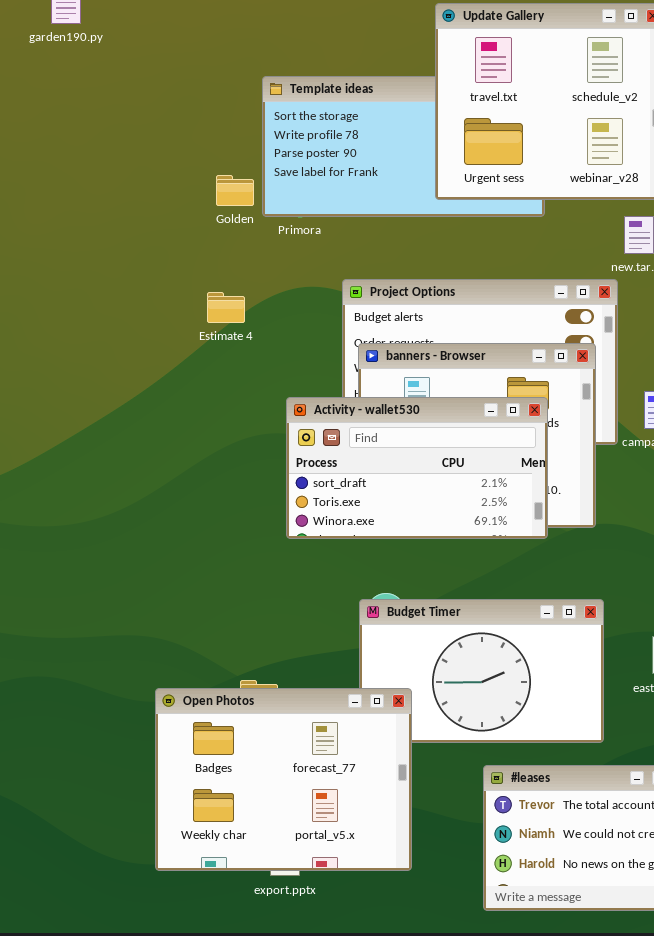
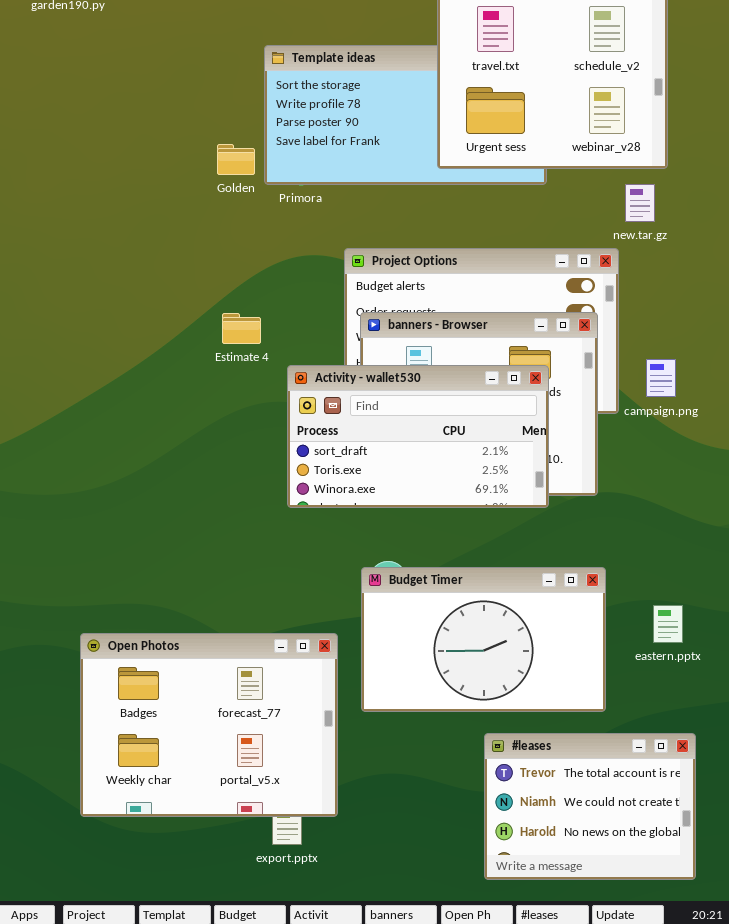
Estimate 4: [207,292,245,323] -> [222,313,261,344], moved
Open Photos: [155,688,412,871] -> [80,633,338,817], moved

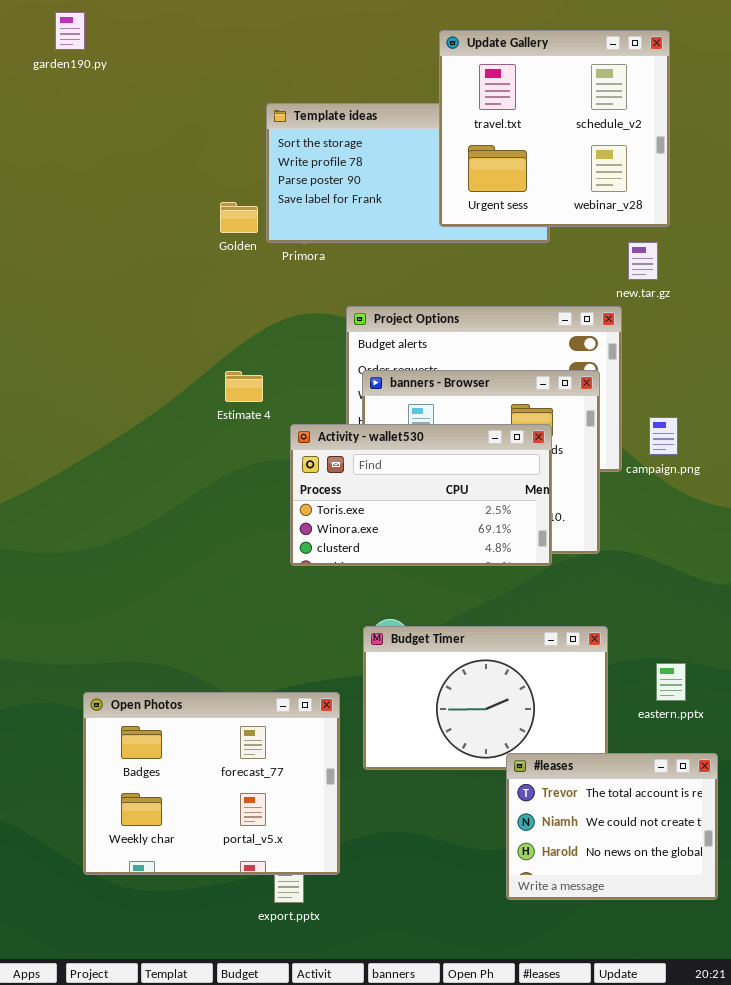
Activity - wallet530: [287,365,549,508] -> [290,424,552,566], scrolled down 1 row
#leases: [484,733,696,880] -> [506,753,718,900], moved

